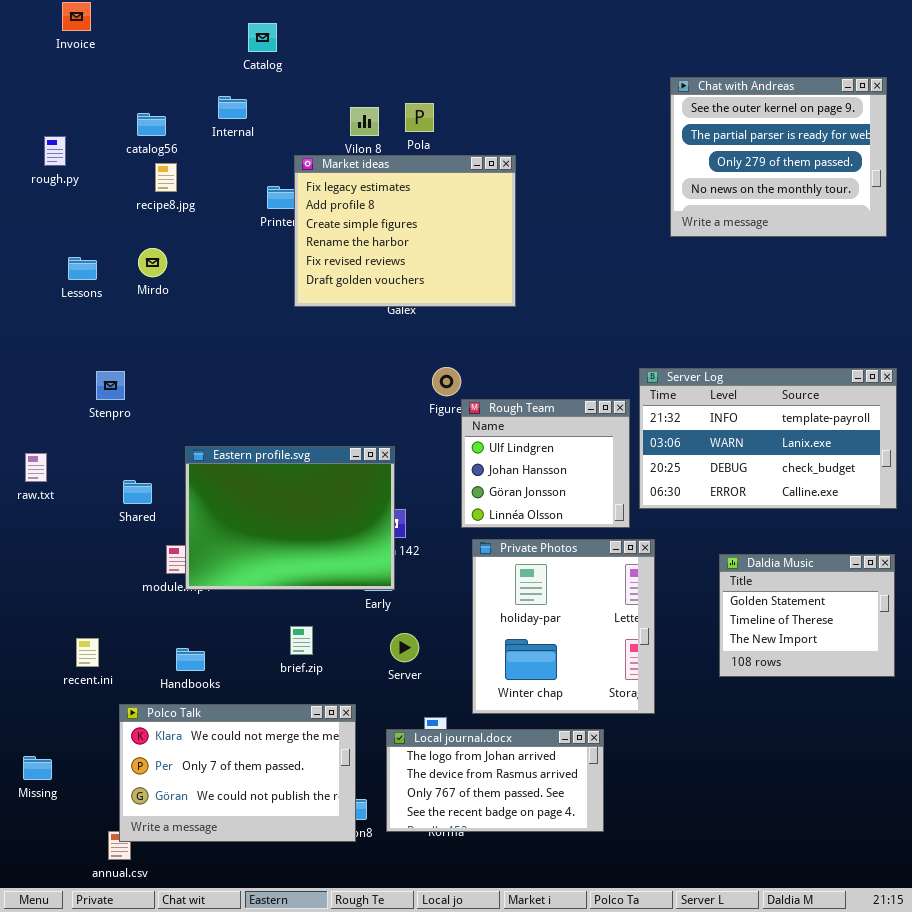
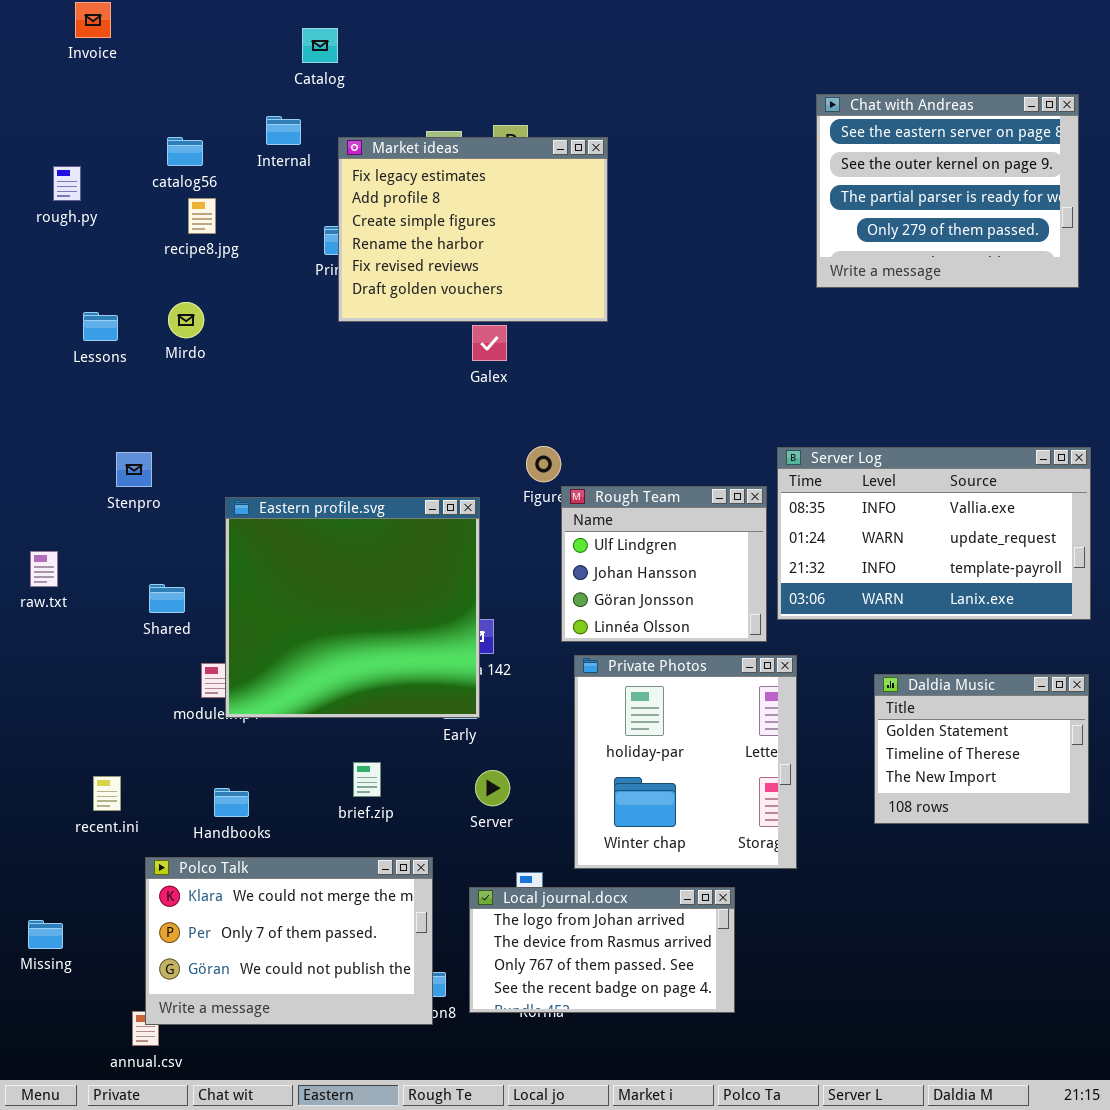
Chat with Andreas: [670,77,887,237] -> [816,94,1079,288], scrolled up 1 row
Market ideas: [294,155,516,307] -> [338,137,608,322], moved
Server Log: [639,368,897,509] -> [777,447,1091,620], scrolled up 2 rows
Eastern profile.svg: [185,446,395,590] -> [225,497,480,718], resized

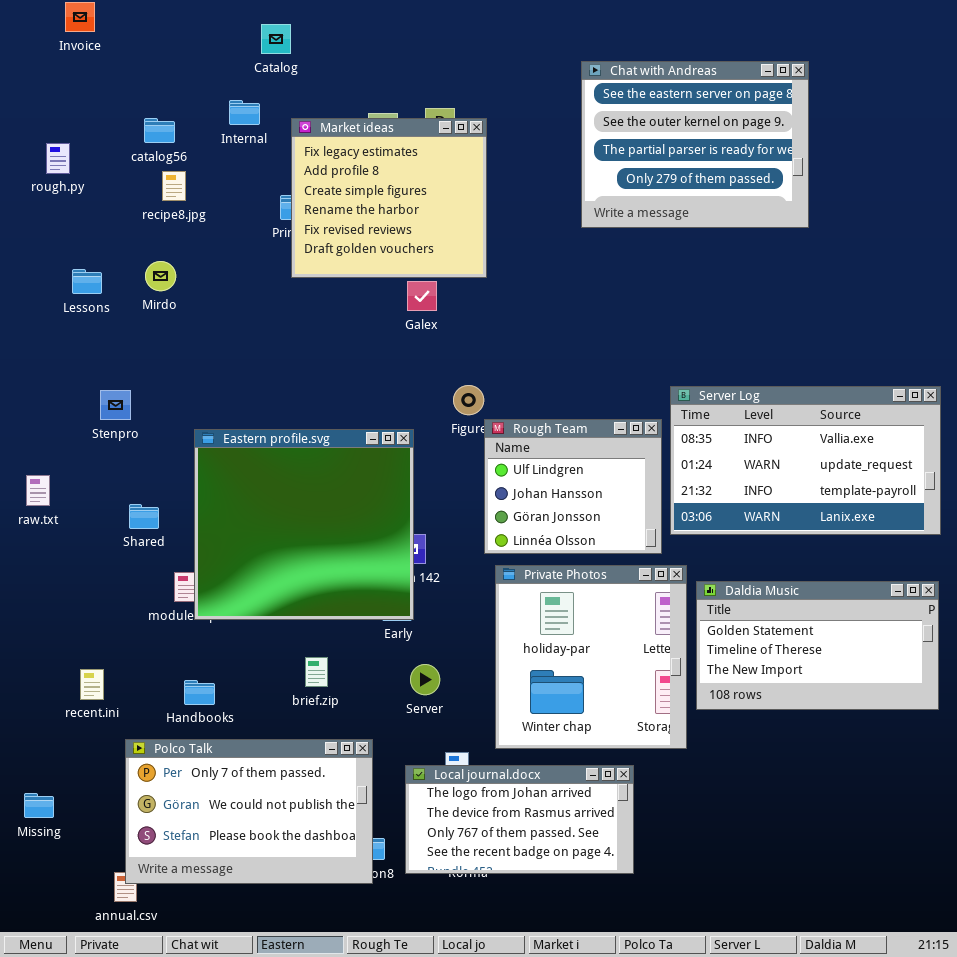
Chat with Andreas: [816,94,1079,288] -> [581,61,809,228], moved
Market ideas: [338,137,608,322] -> [291,118,487,278], resized
Daldia Music: [874,674,1089,824] -> [696,581,939,710], resized
Polco Talk: [145,857,433,1025] -> [125,739,373,884], scrolled down 1 row

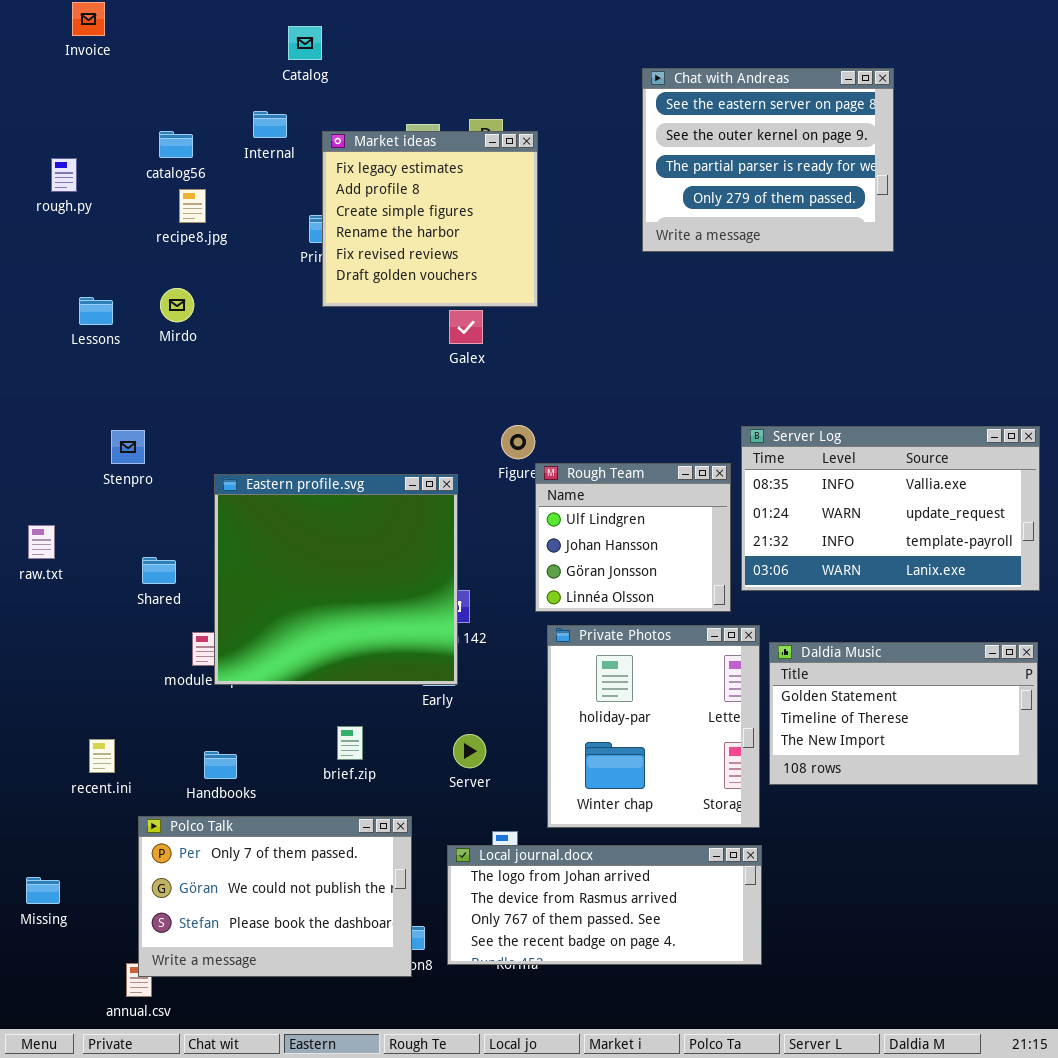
Local journal.docx: [405,765,634,874] -> [447,845,762,965], resized

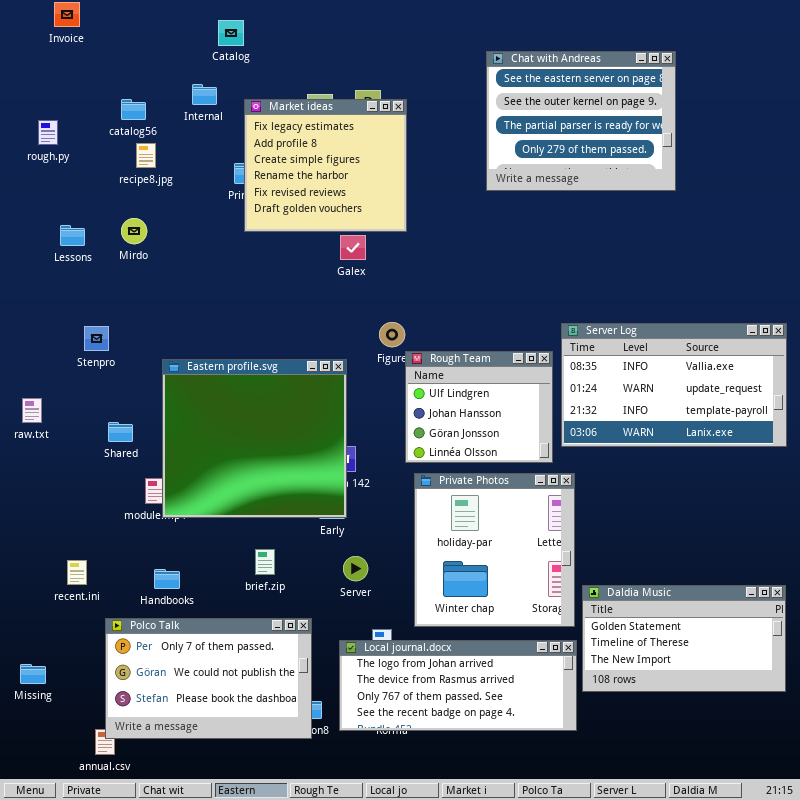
Daldia Music: [769,642,1038,785] -> [582,585,786,692], moved

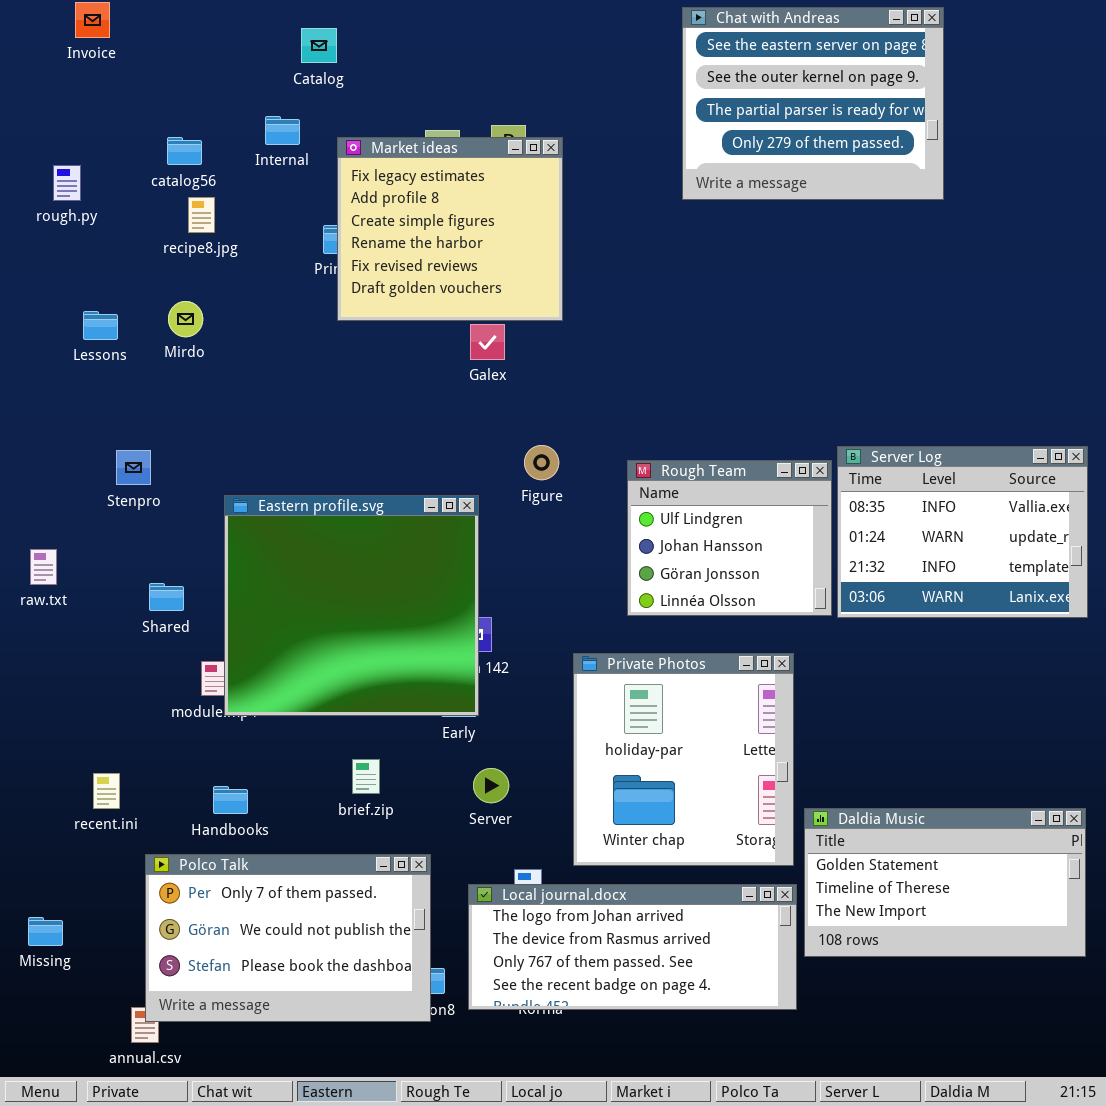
Chat with Andreas: [486,51,676,191] -> [682,7,944,200], moved
Server Log: [561,323,787,447] -> [837,446,1088,618], resized
Rough Team: [405,351,553,463] -> [627,460,832,616], moved

